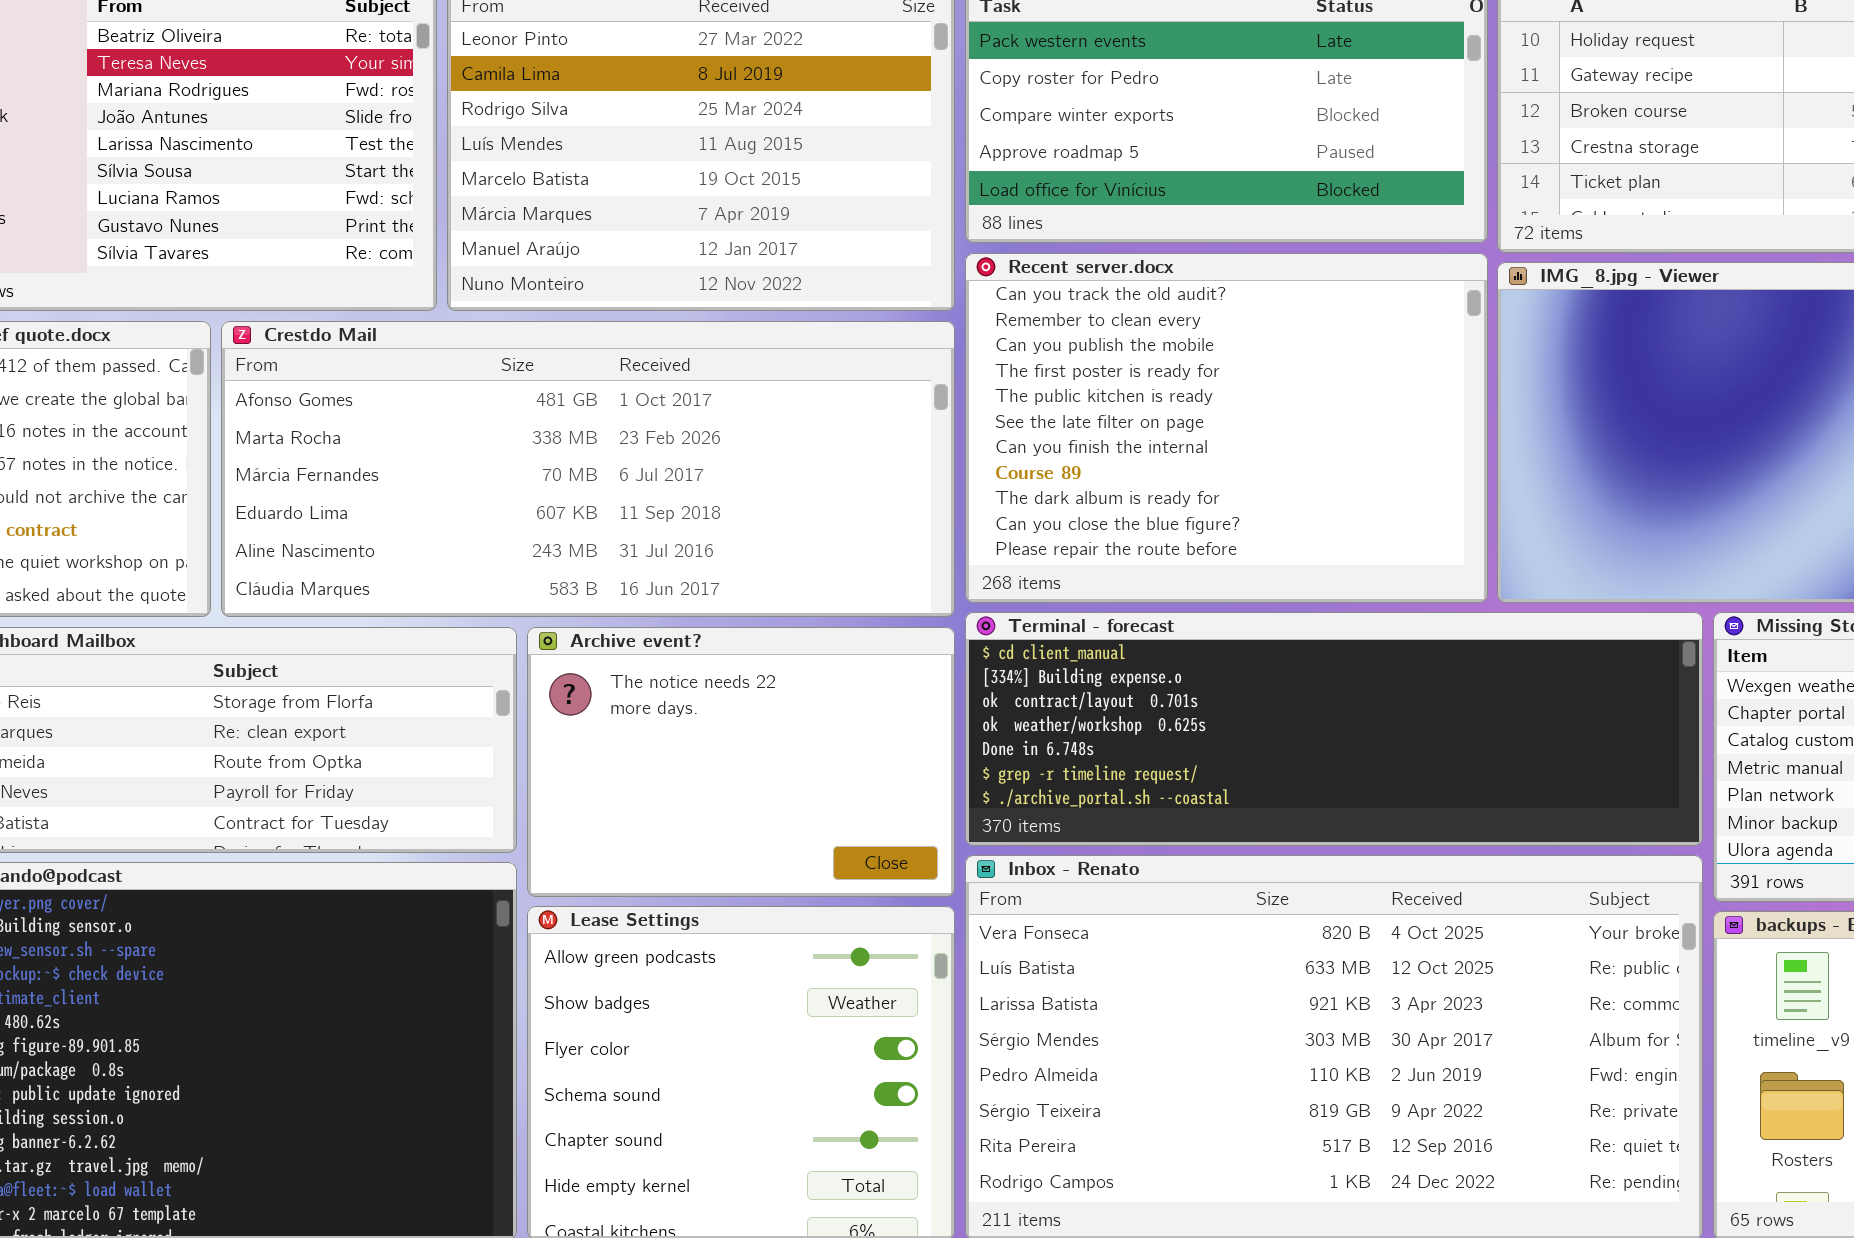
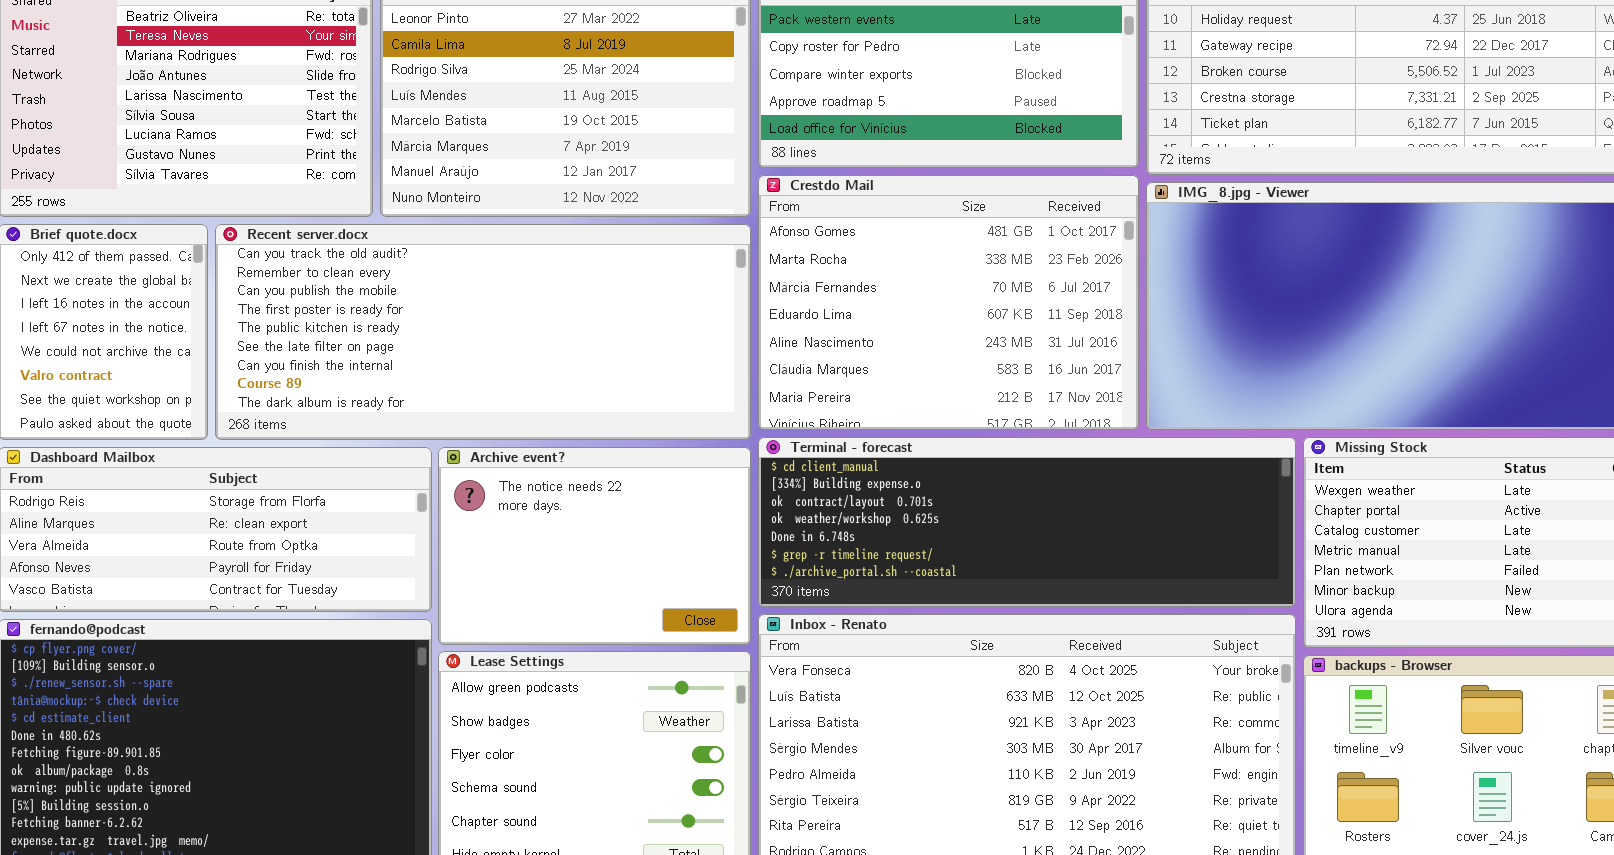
Recent server.docx: [965,253,1488,603] -> [215,224,751,440], moved, resized
Crestdo Mail: [221,321,955,617] -> [758,175,1139,430], moved, resized

